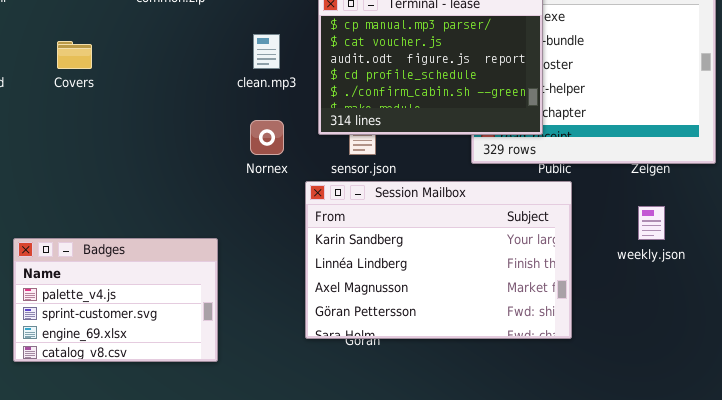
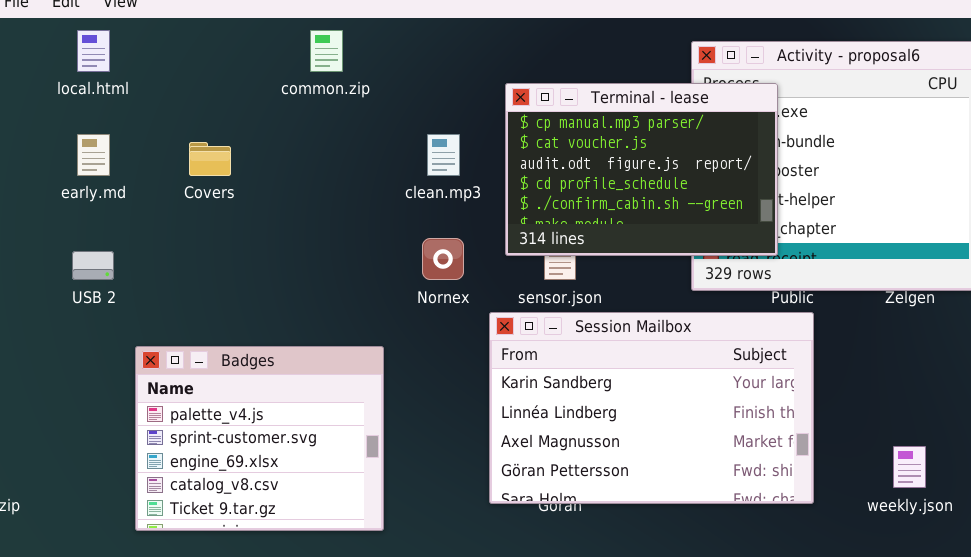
weekly.json: [638,206,665,240] -> [893,446,926,488], moved
Badges: [13,238,218,362] -> [135,346,384,531], resized

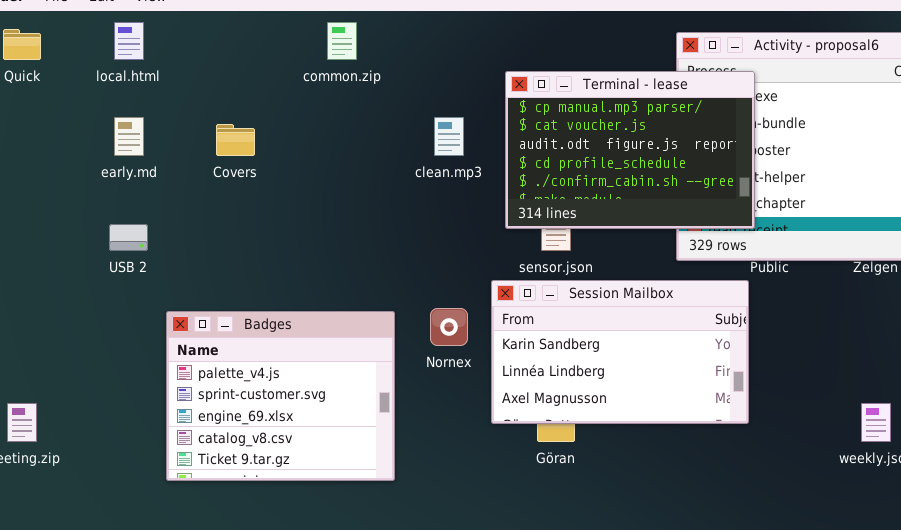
Nornex: [422,238,464,280] -> [430,308,468,346], moved
Session Mailbox: [489,312,814,504] -> [491,280,749,424], resized

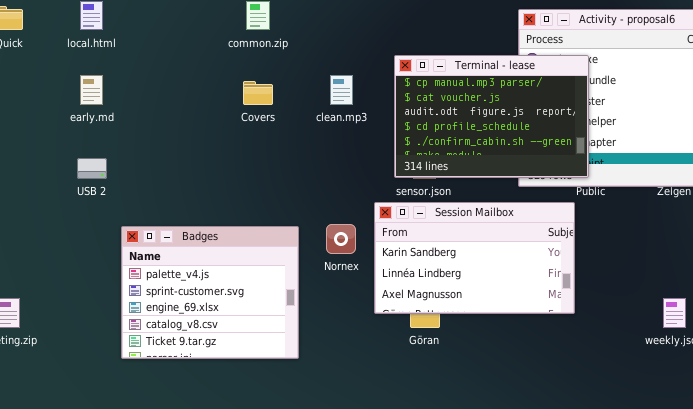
Terminal - lease: [505,71,755,229] -> [394,55,589,178], moved
Covers: [216,124,255,156] -> [243,81,273,105], moved

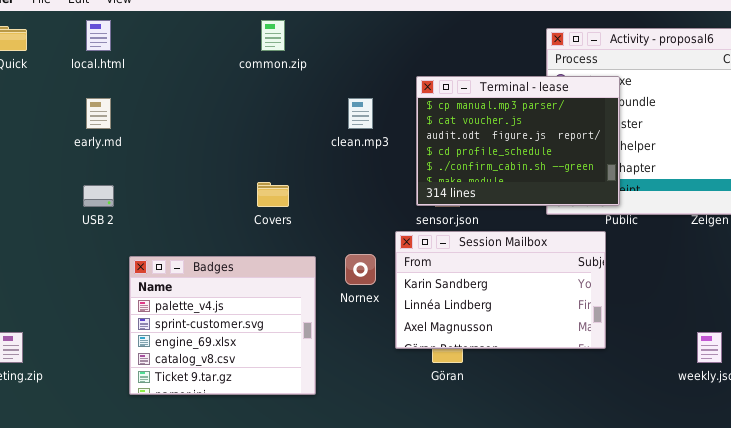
Covers: [243,81,273,105] -> [257,182,289,207], moved

